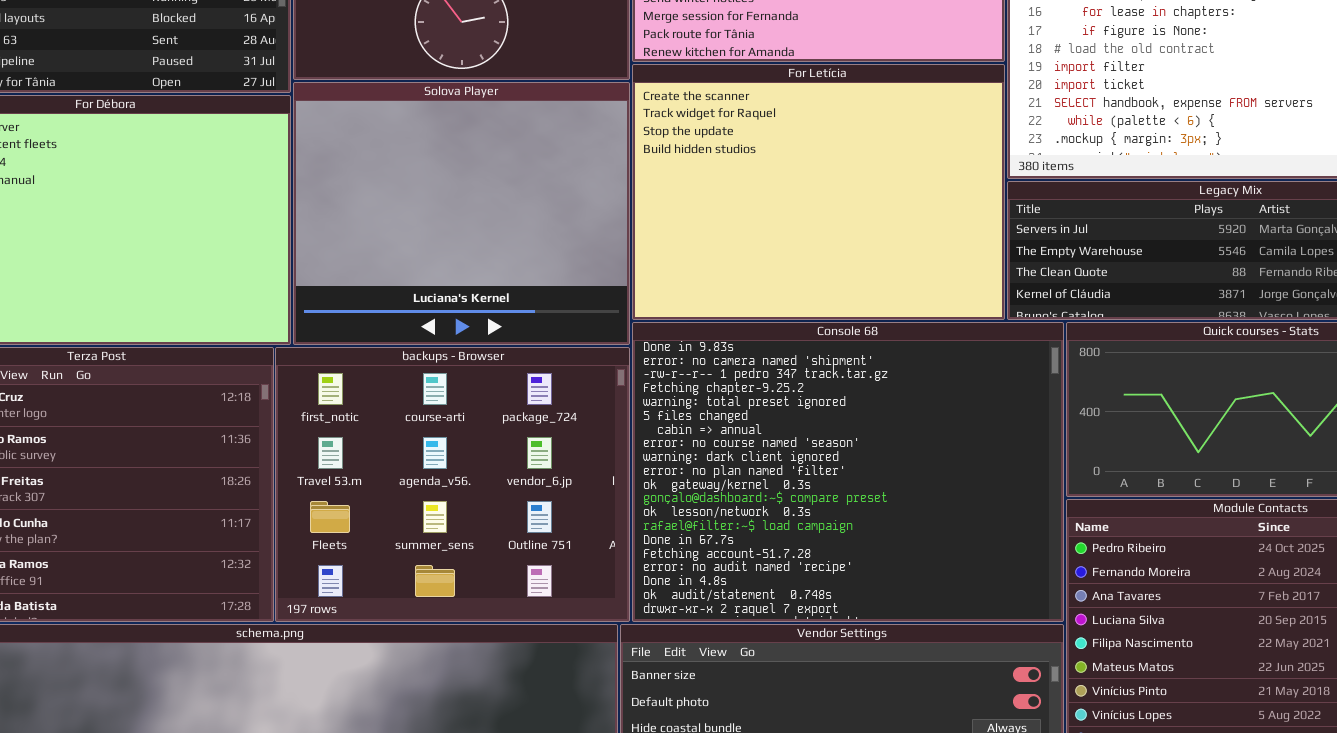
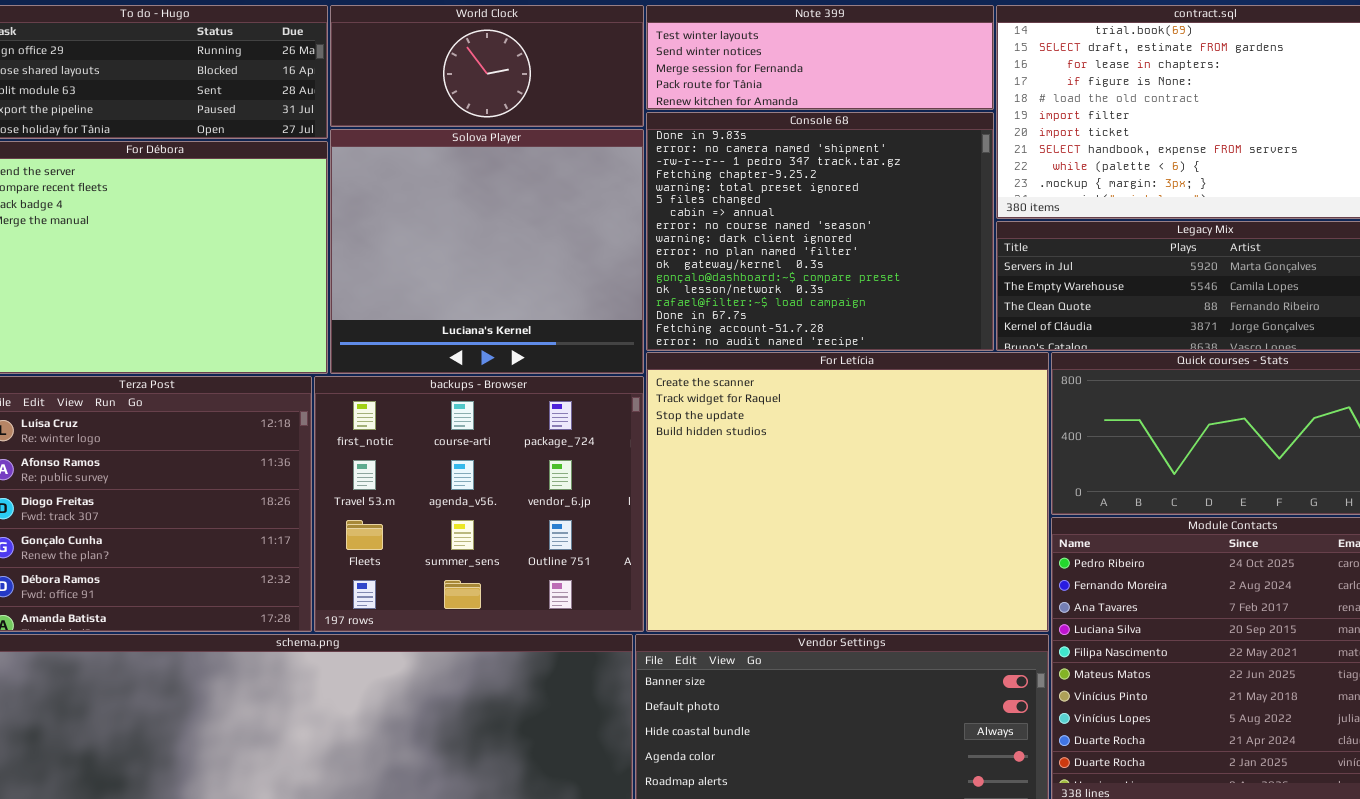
For Letícia: [632,64,1005,320] -> [646,352,1049,632], moved, resized
Console 68: [632,322,1064,622] -> [646,112,994,351], moved, resized

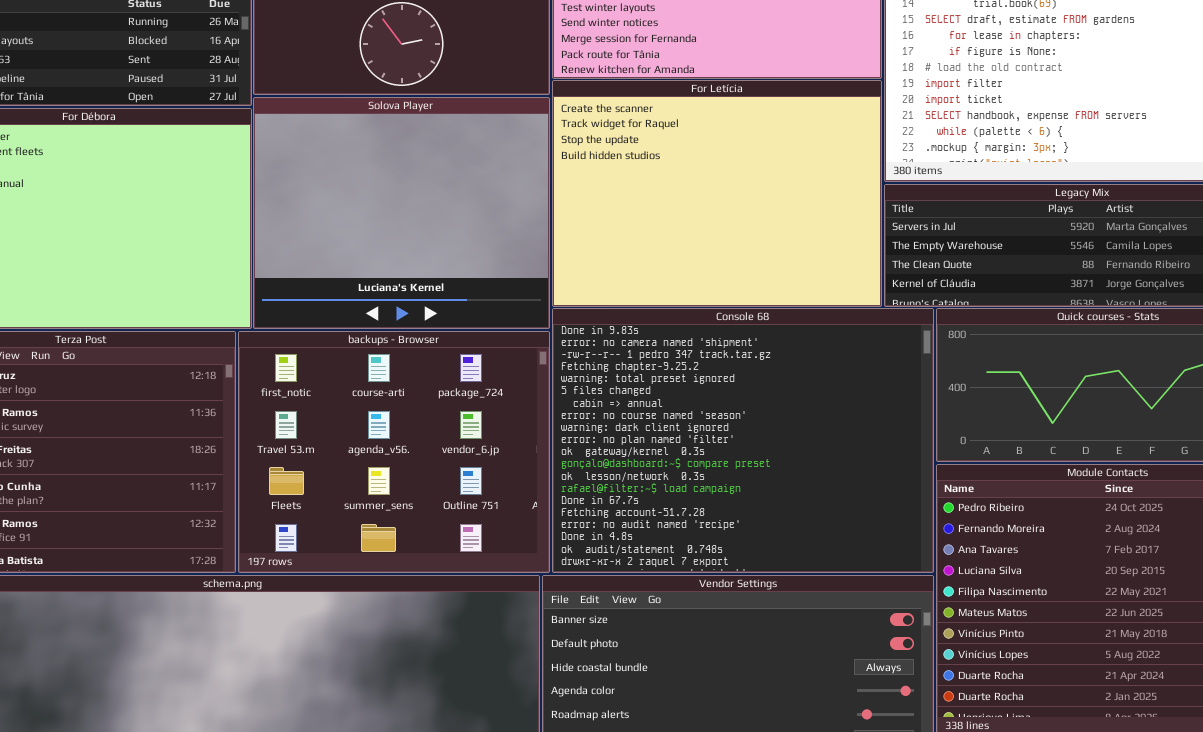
Console 68: [646,112,994,351] -> [552,308,934,573], moved, resized
For Letícia: [646,352,1049,632] -> [552,80,882,307], moved, resized

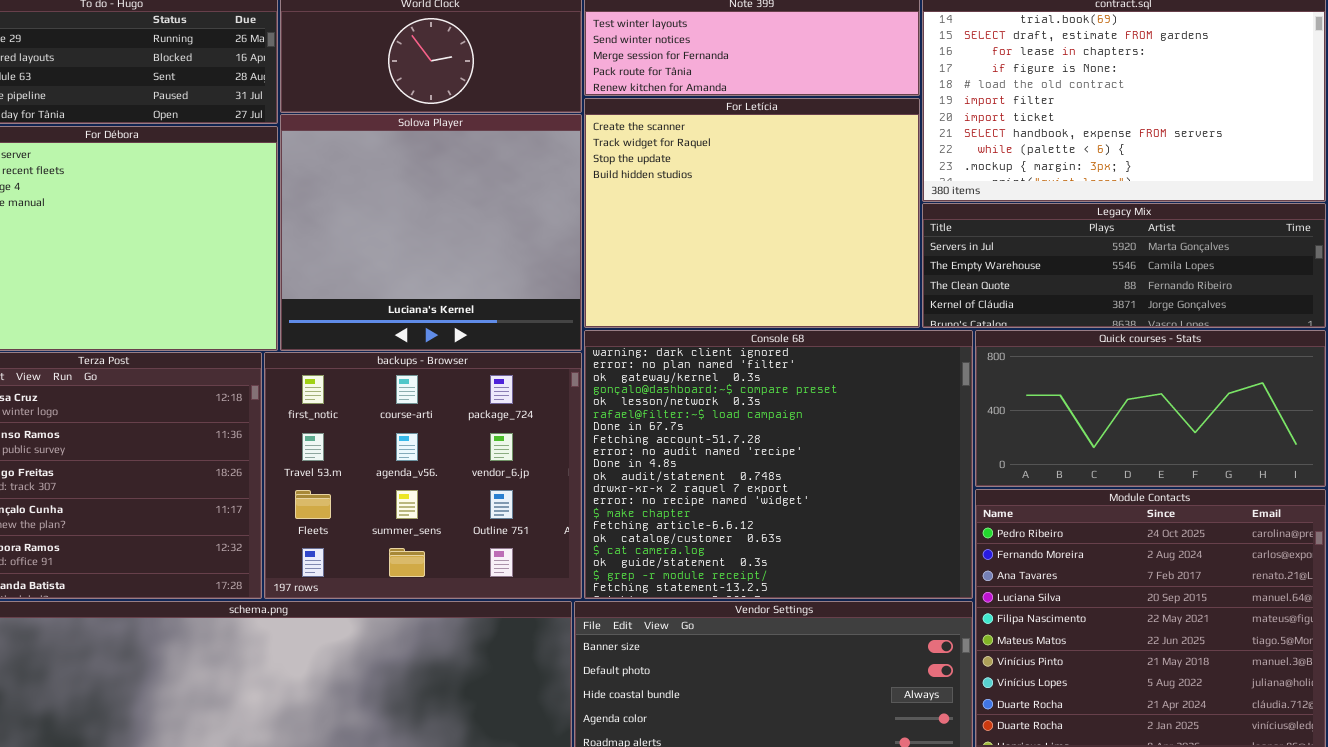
Console 68: [552,308,934,573] -> [584,330,973,599], scrolled down 8 rows

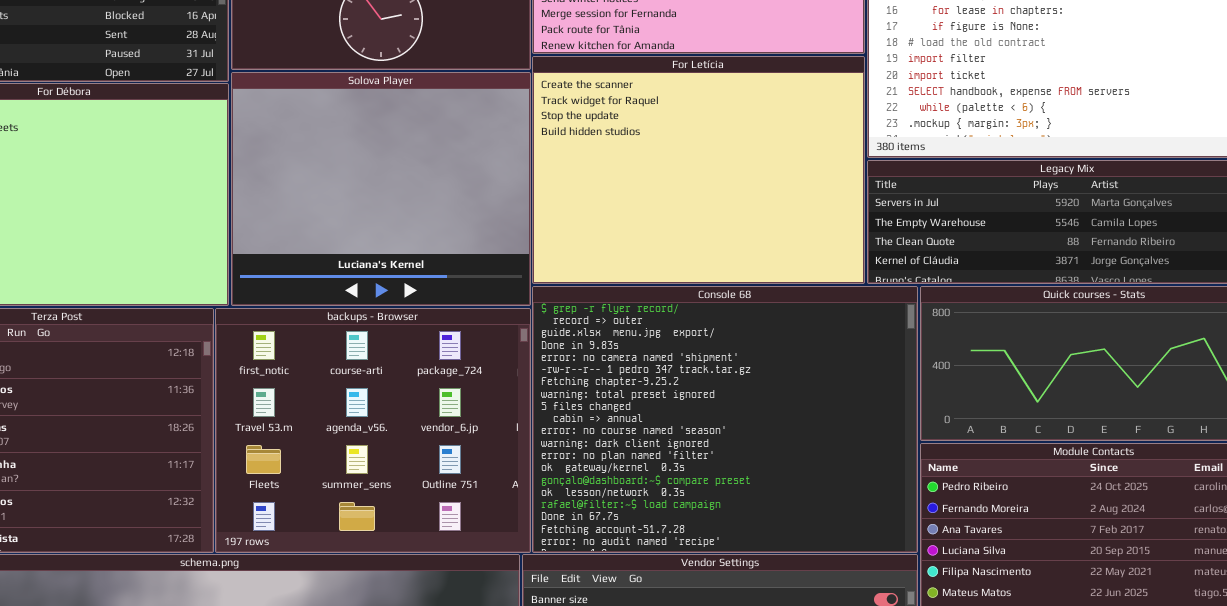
Console 68: [584,330,973,599] -> [532,286,918,553], scrolled up 11 rows

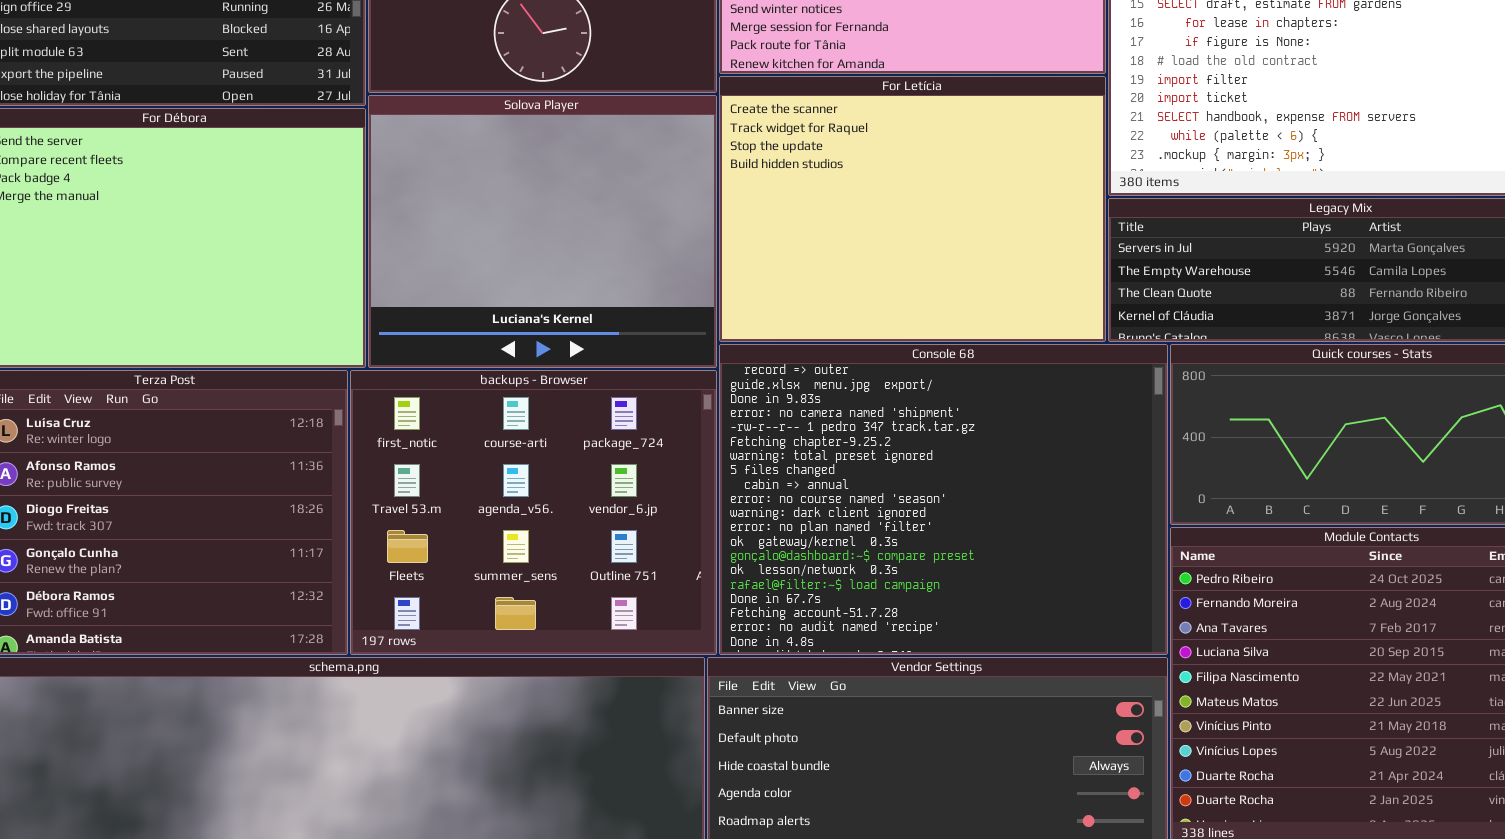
Console 68: [532,286,918,553] -> [719,344,1168,655], scrolled down 1 row

